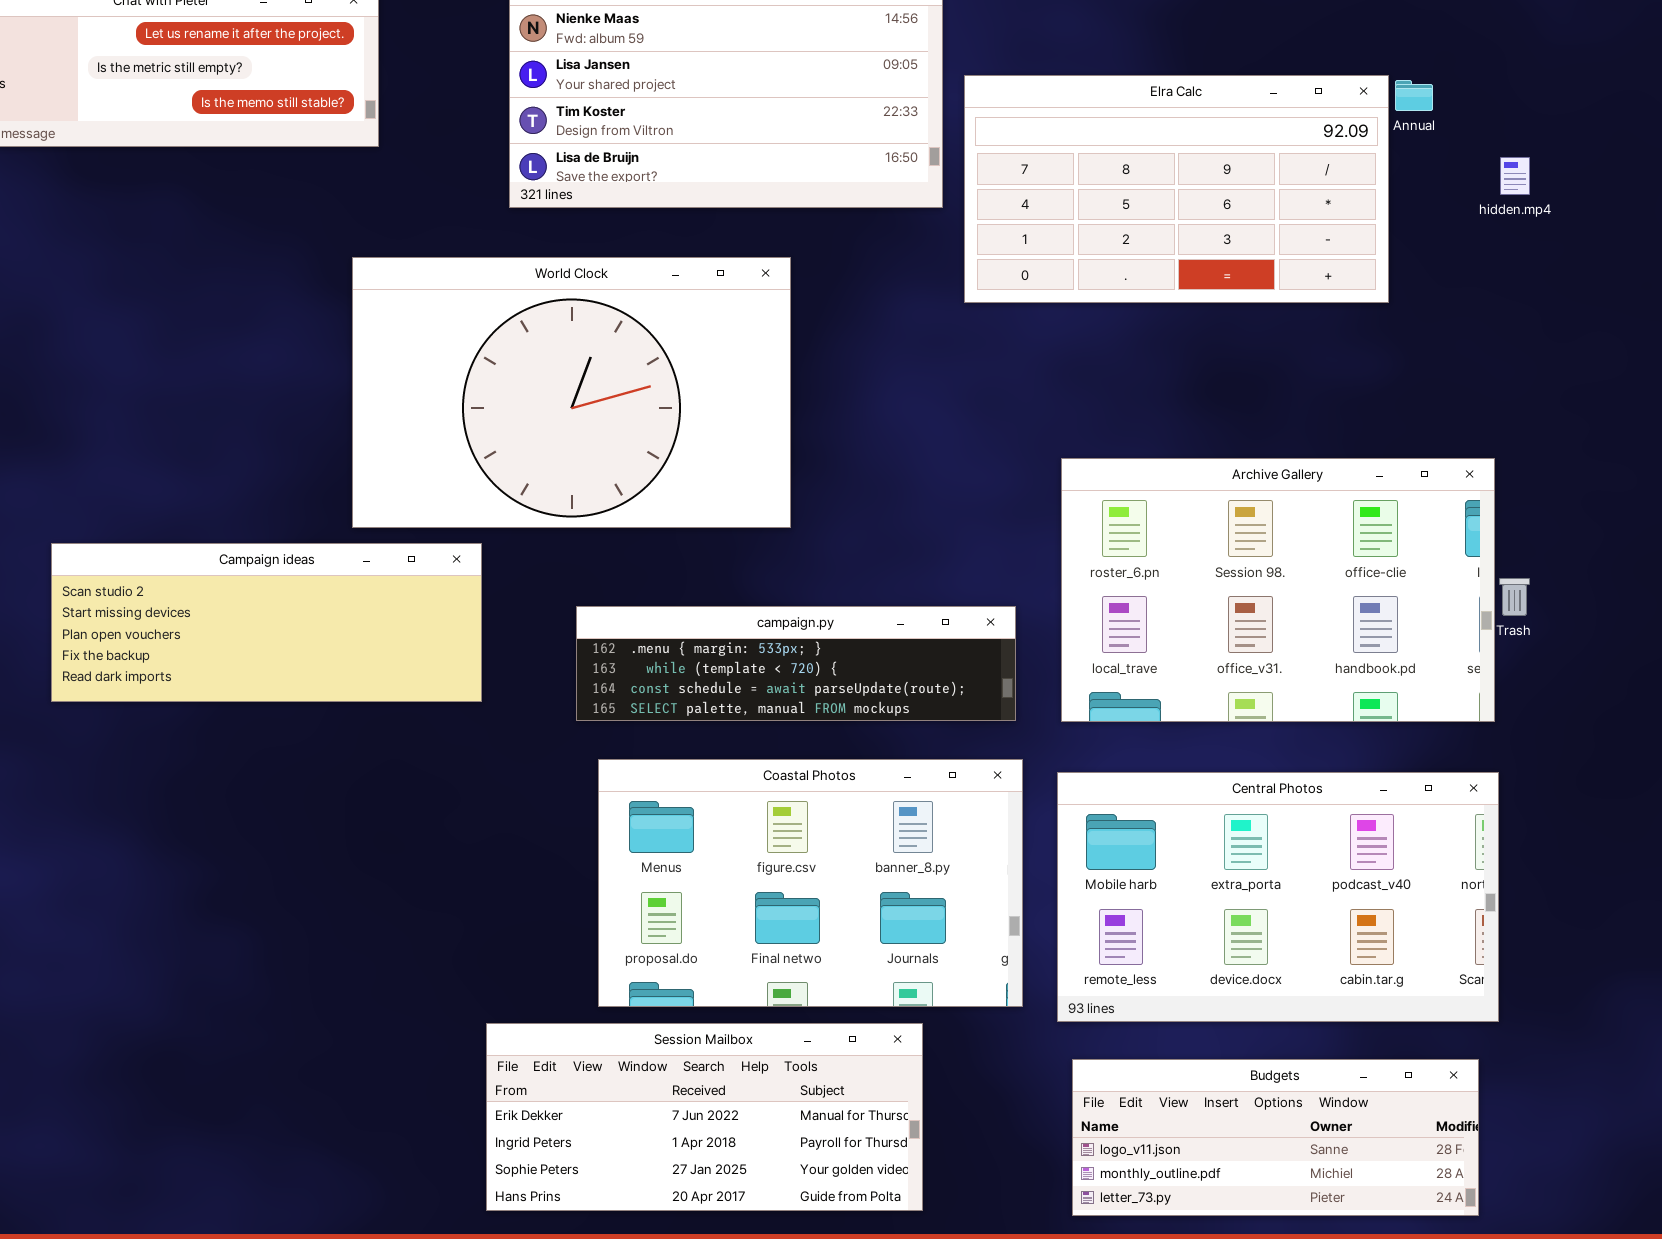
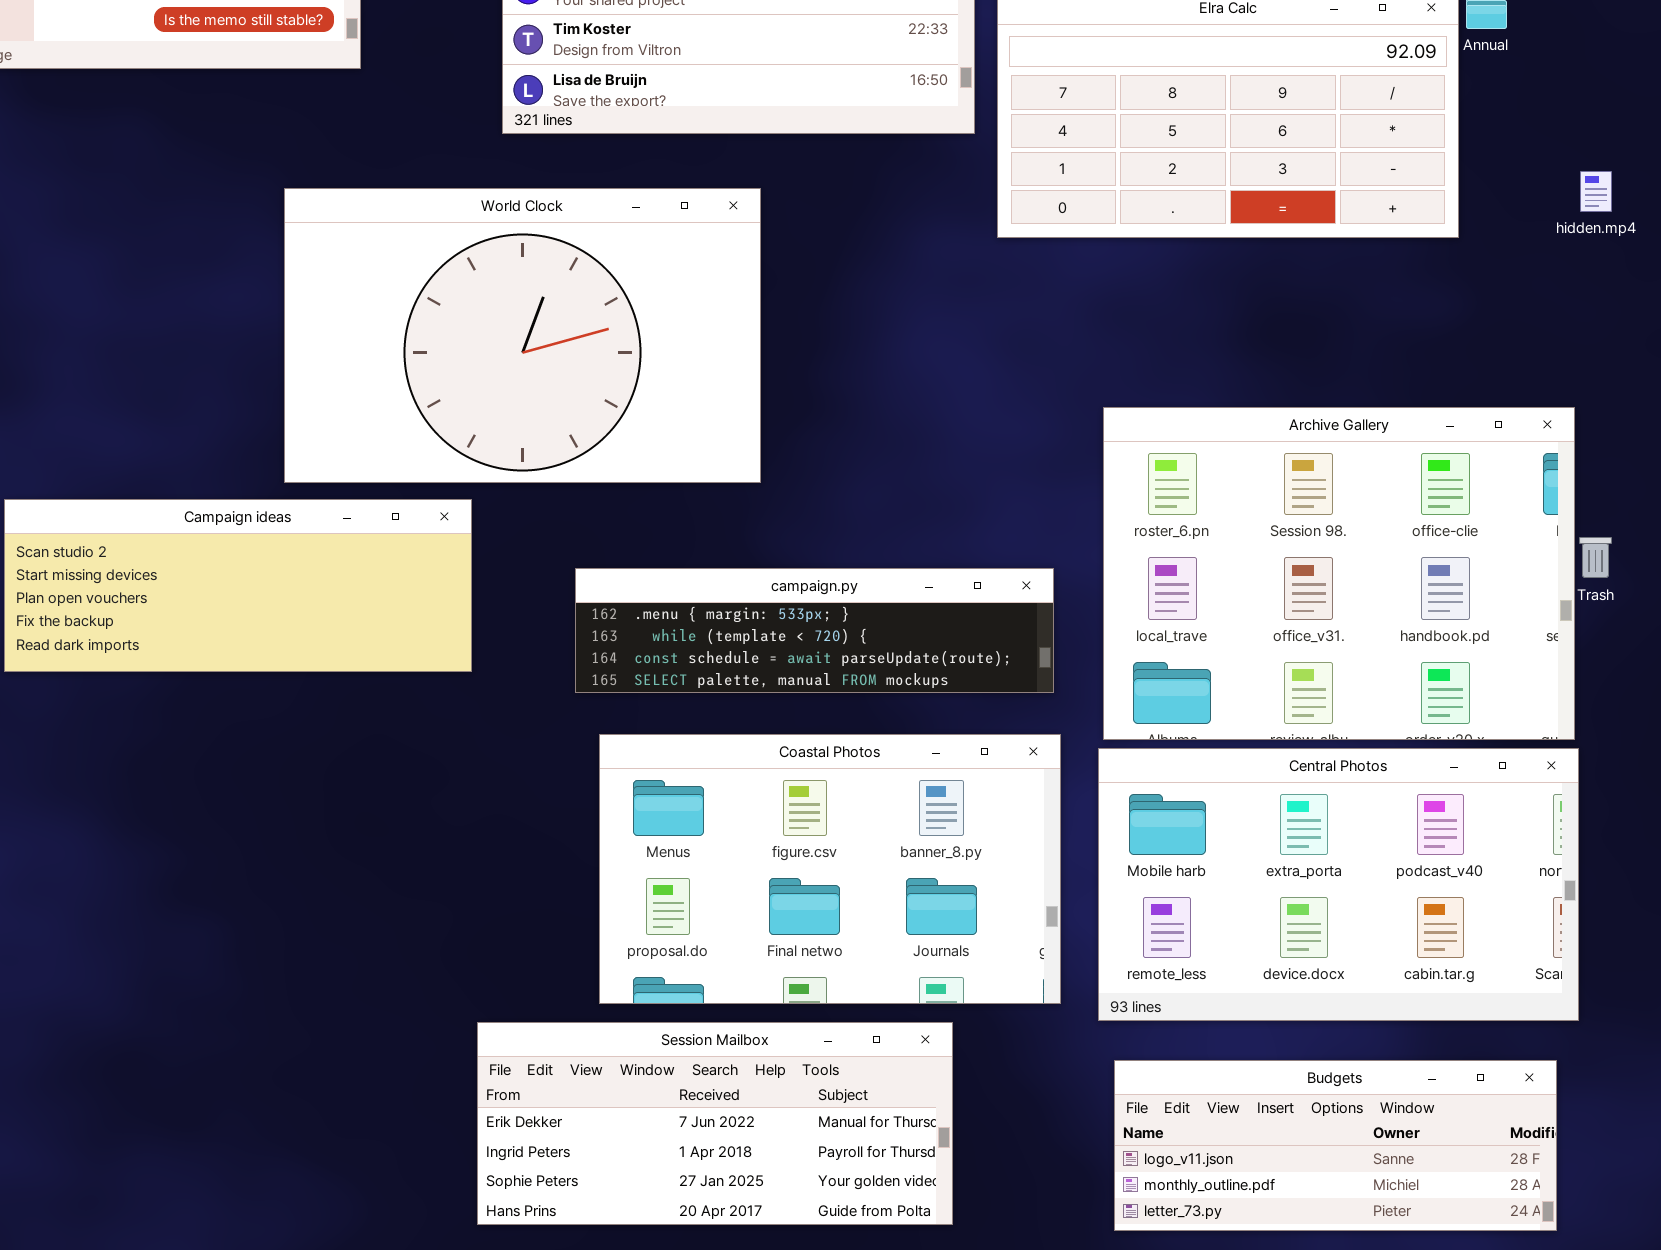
hidden.mp4: [1500,157,1530,195] -> [1580,171,1612,212], moved
World Clock: [352,257,791,528] -> [284,188,761,483], moved
Archive Gallery: [1061,458,1495,722] -> [1103,407,1575,740], resized

